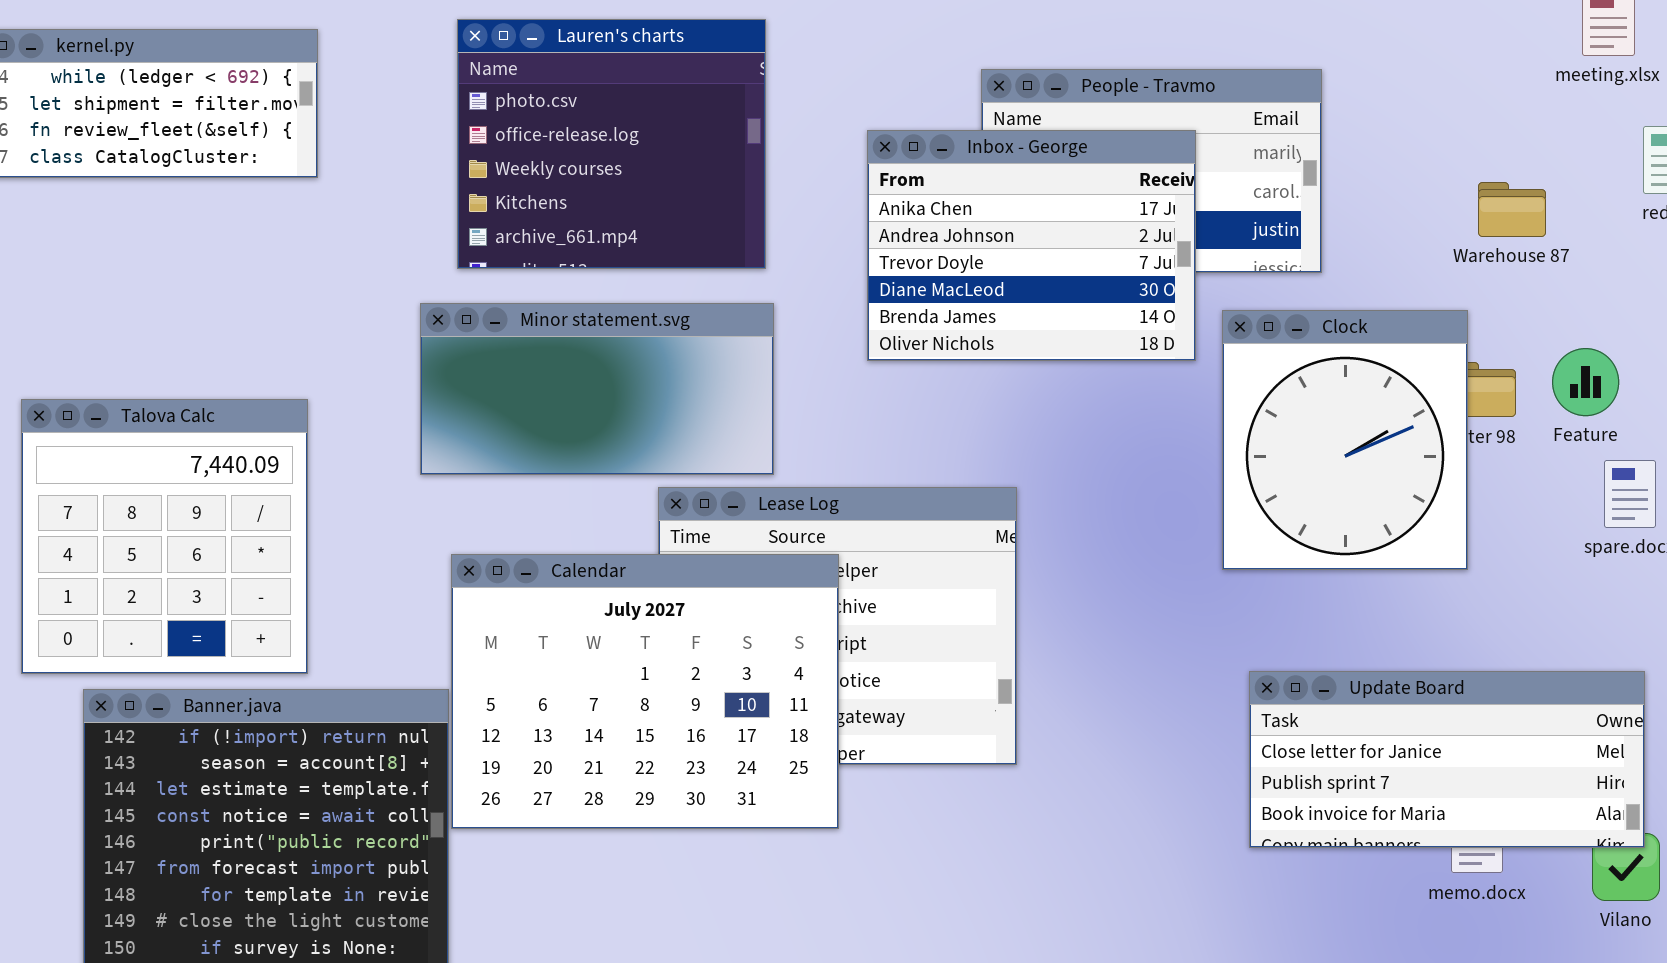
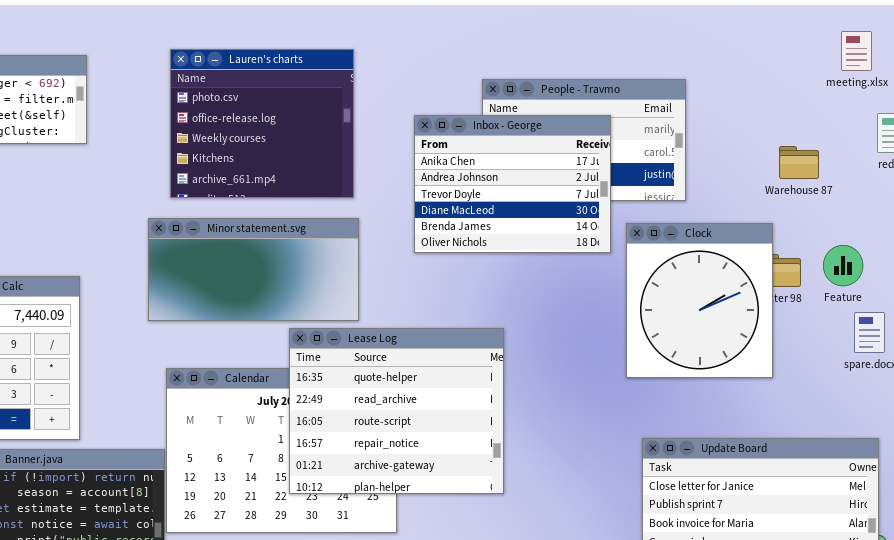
Lease Log: [658,487,1017,765] -> [289,328,504,494], raised

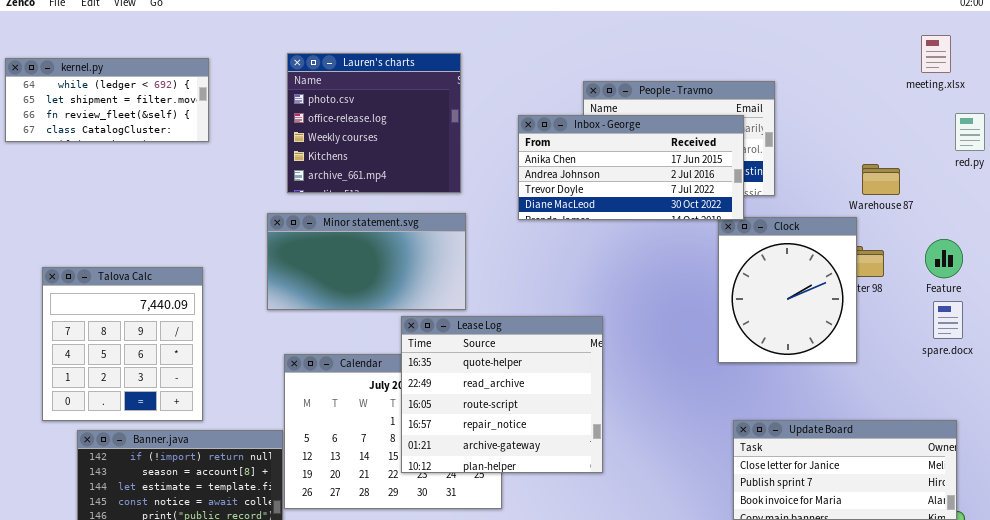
Inbox - George: [414,115,611,253] -> [518,115,744,220], resized
Warehouse 87: [779,146,819,179] -> [862,164,900,195], moved
Feature: [823,245,863,286] -> [925,239,963,278], moved

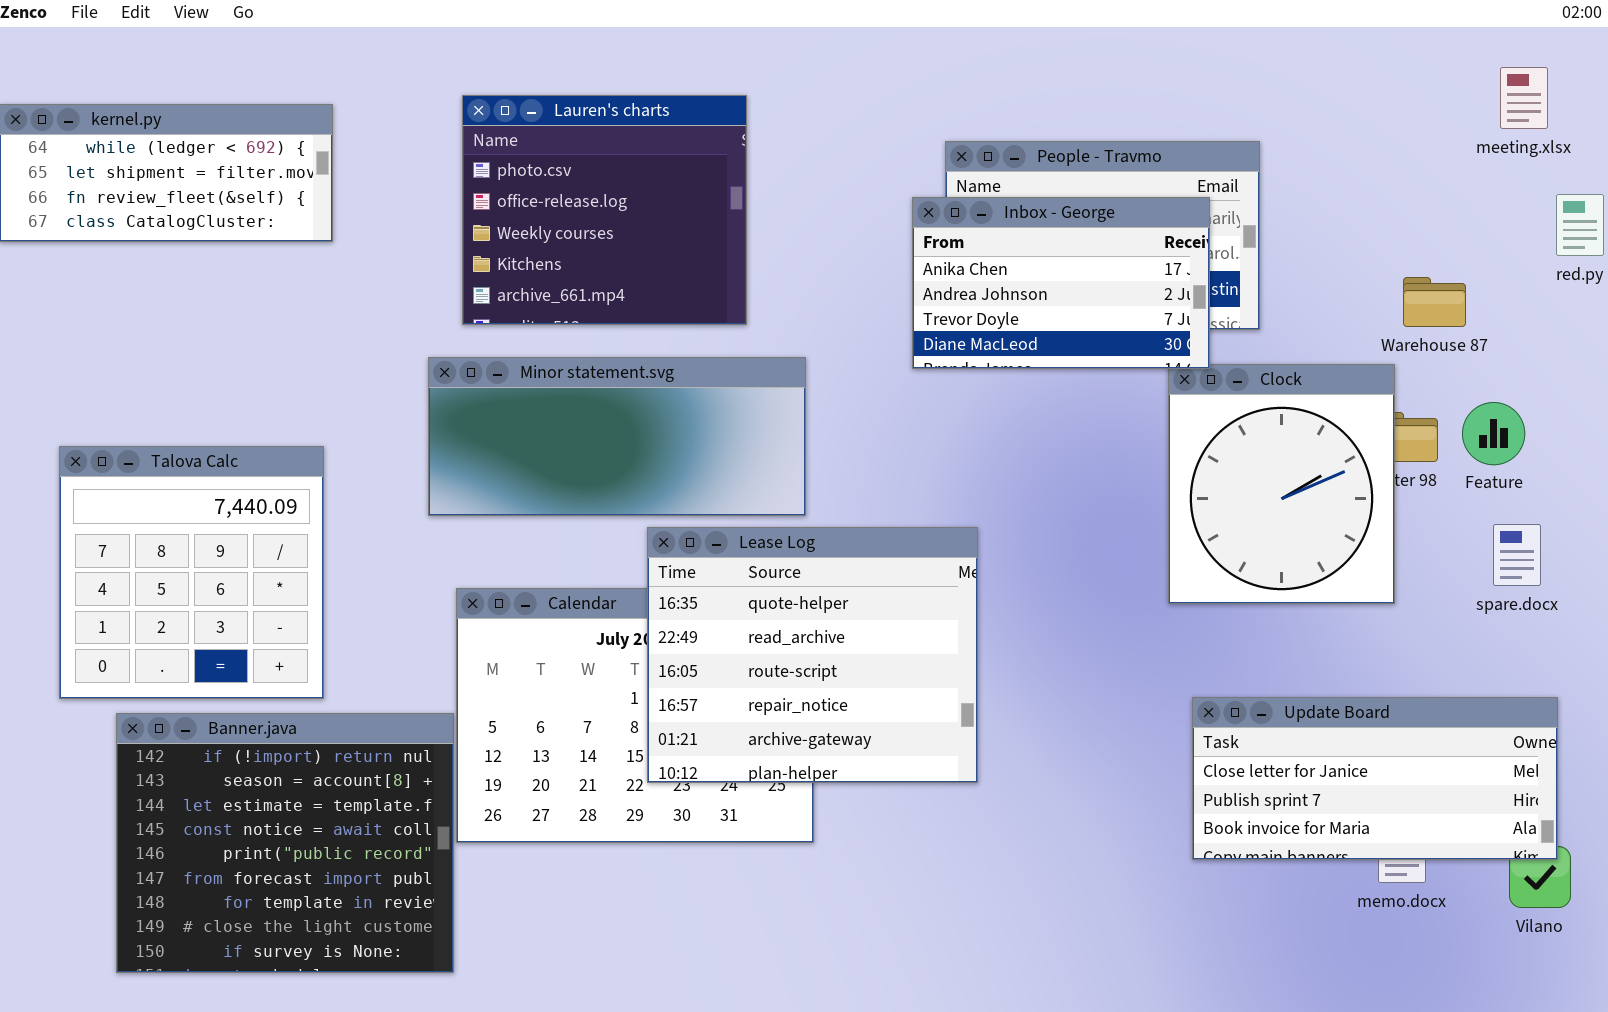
Inbox - George: [518,115,744,220] -> [912,197,1210,369], resized
Minor statement.svg: [267,213,466,310] -> [428,357,806,516], resized
Feature: [925,239,963,278] -> [1462,402,1525,465], moved
spare.docx: [933,301,963,339] -> [1493,524,1541,586], moved

